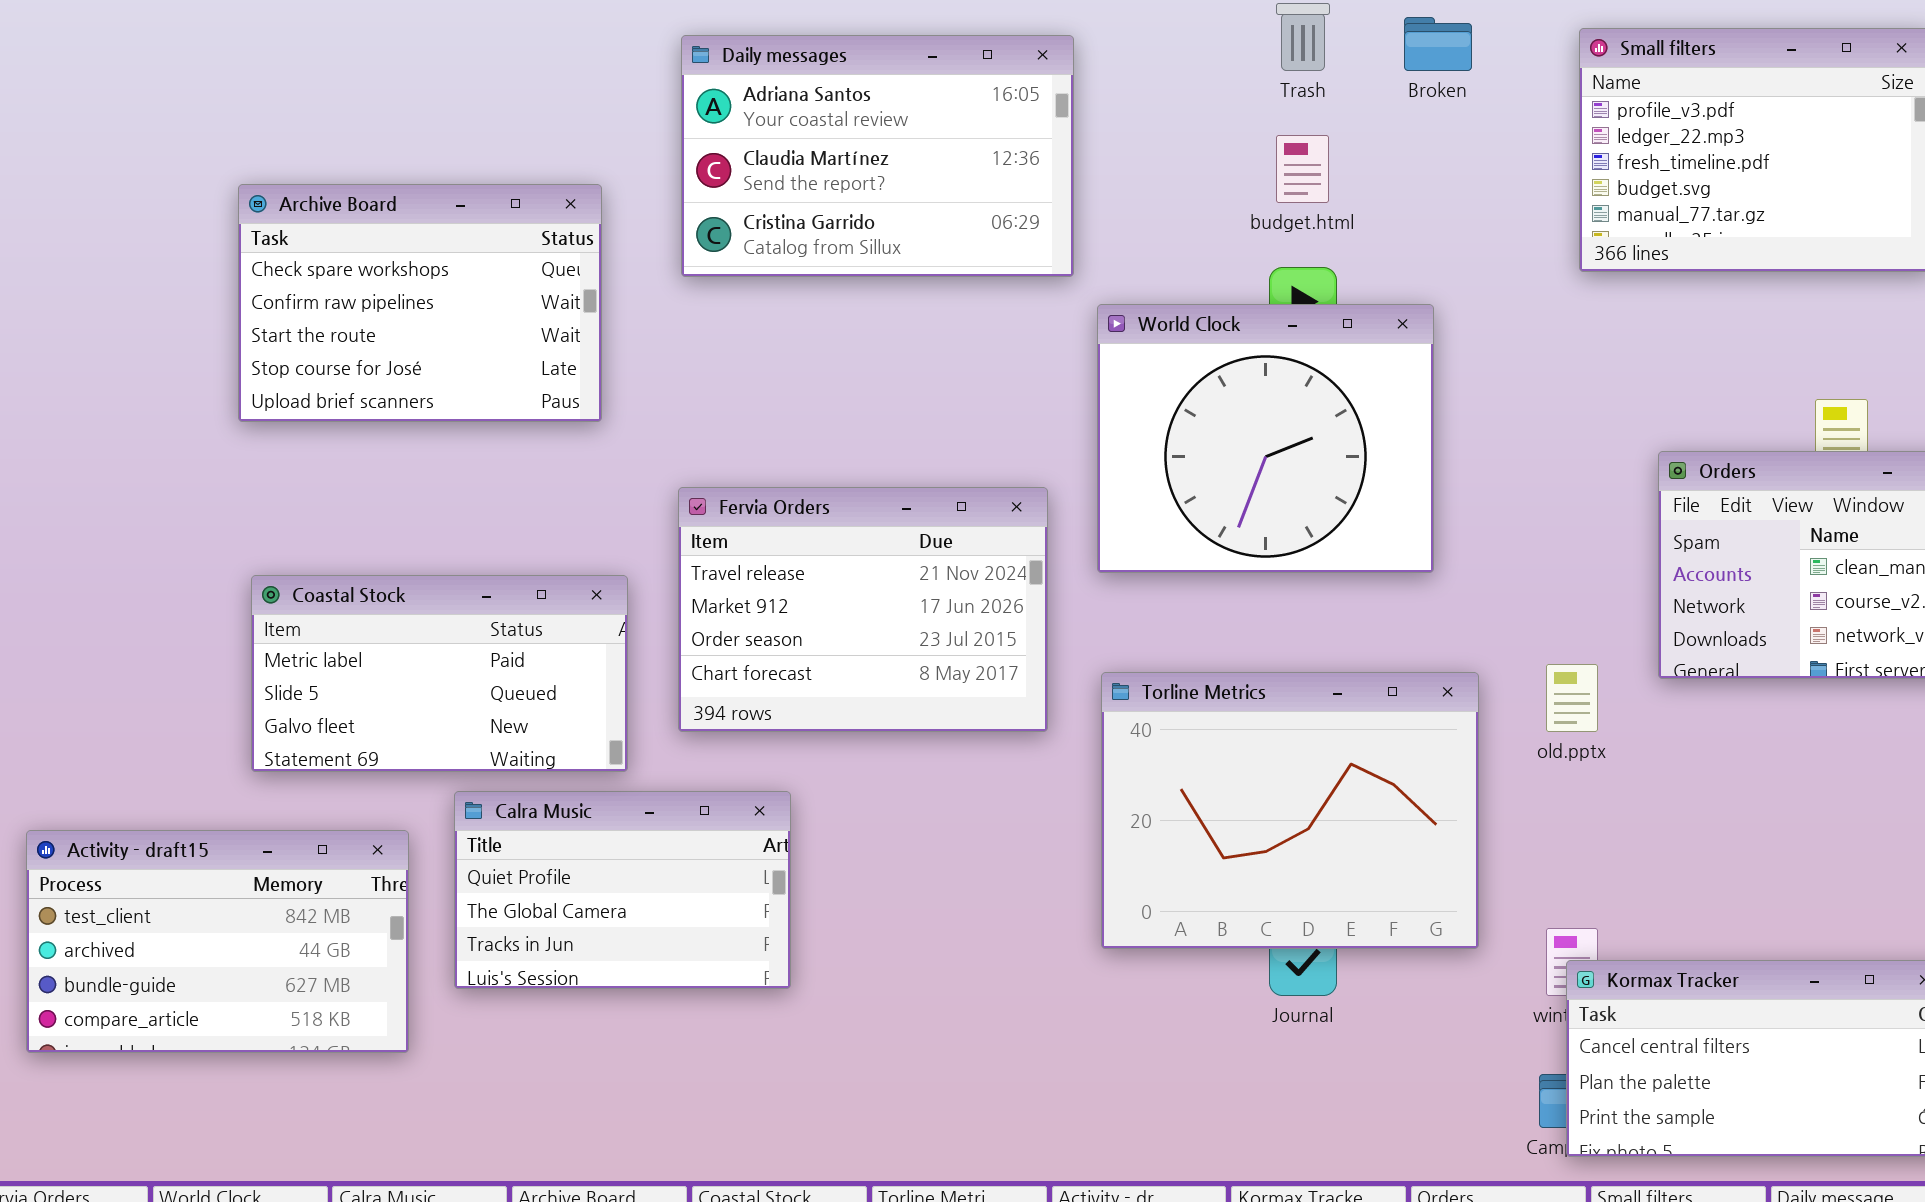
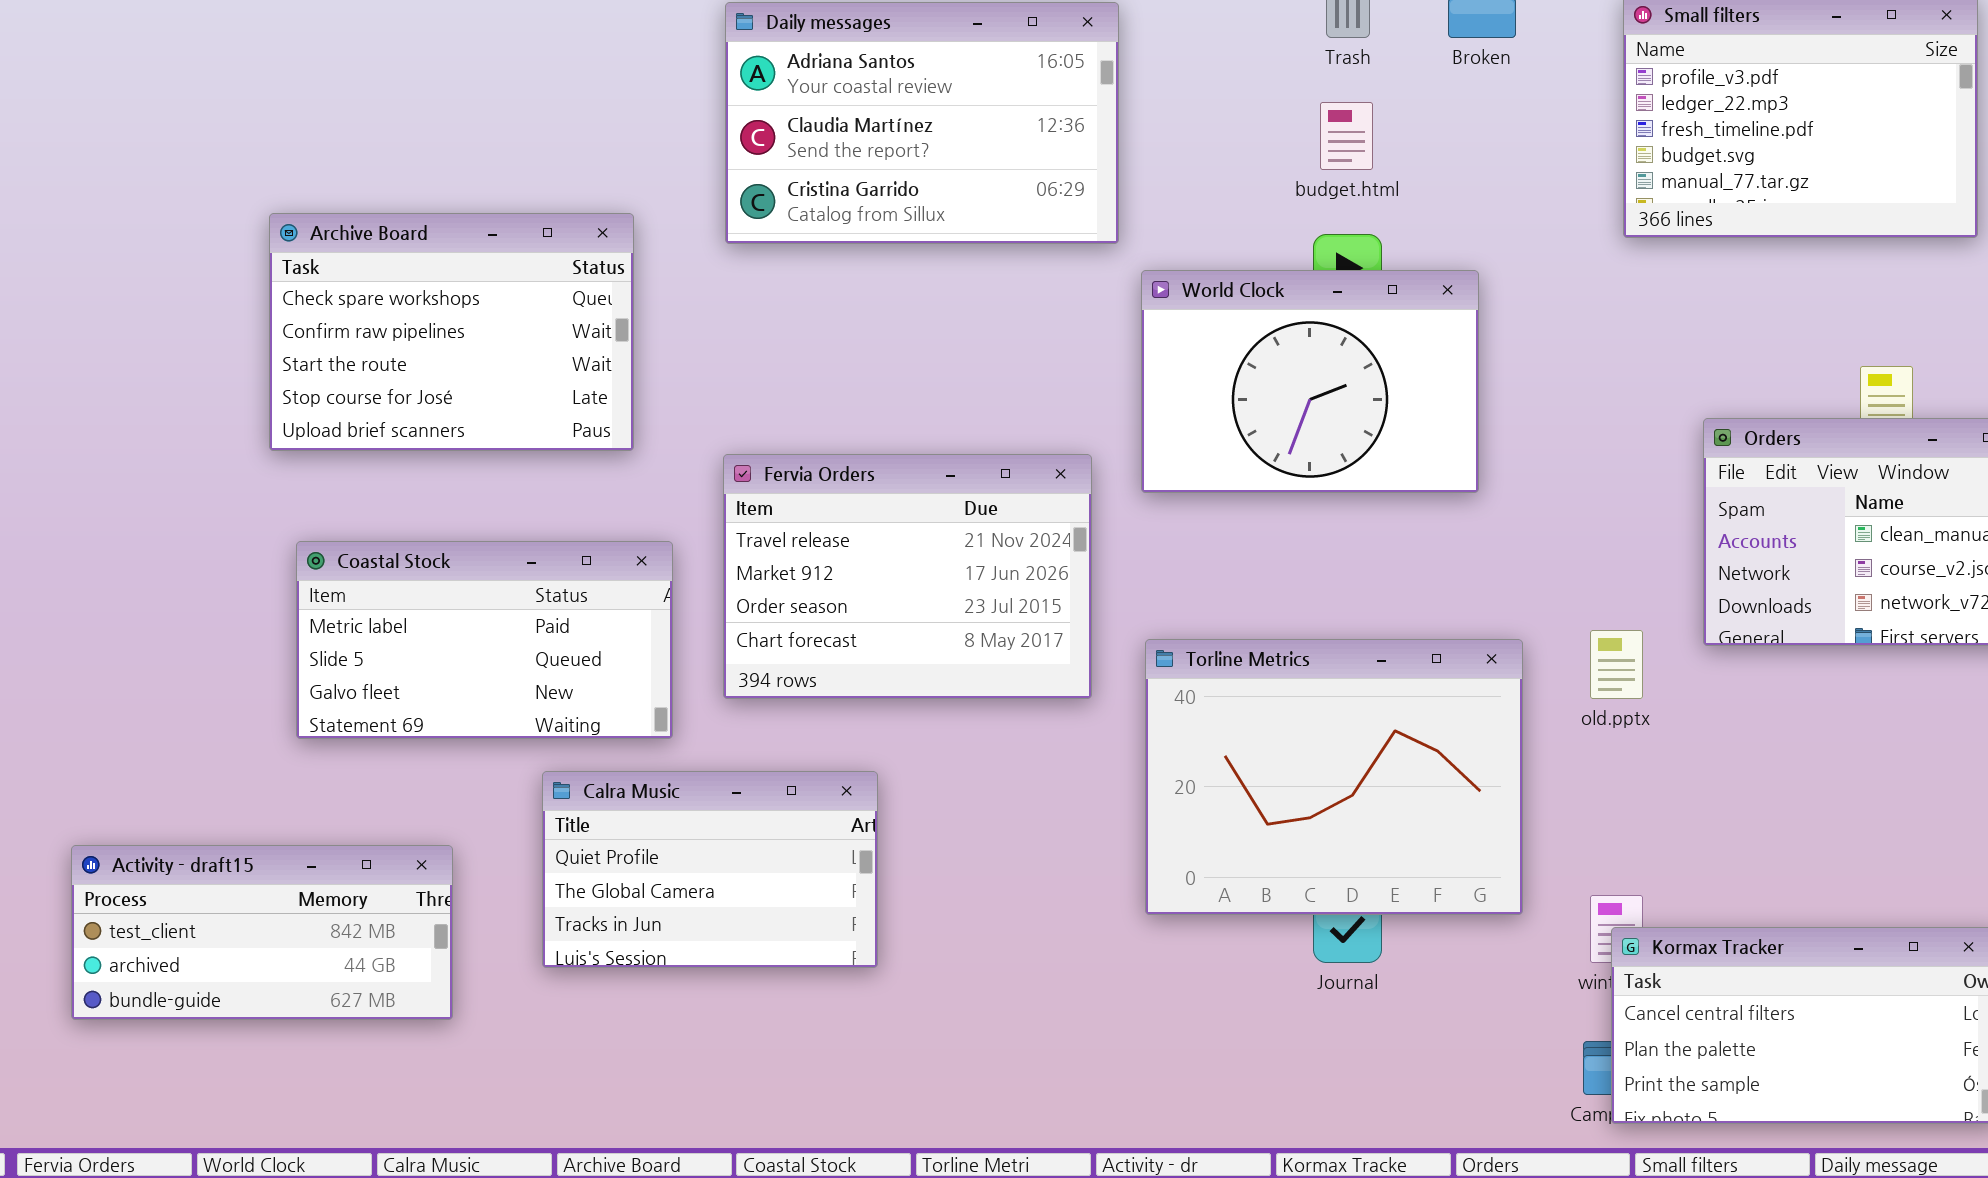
Archive Board: [238,184,602,422] -> [269,213,634,451], moved
World Clock: [1097,304,1434,573] -> [1141,270,1479,493], resized
Calra Music: [454,791,791,989] -> [542,771,878,968], moved
Activity - draft15: [26,830,409,1053] -> [71,845,453,1020], resized

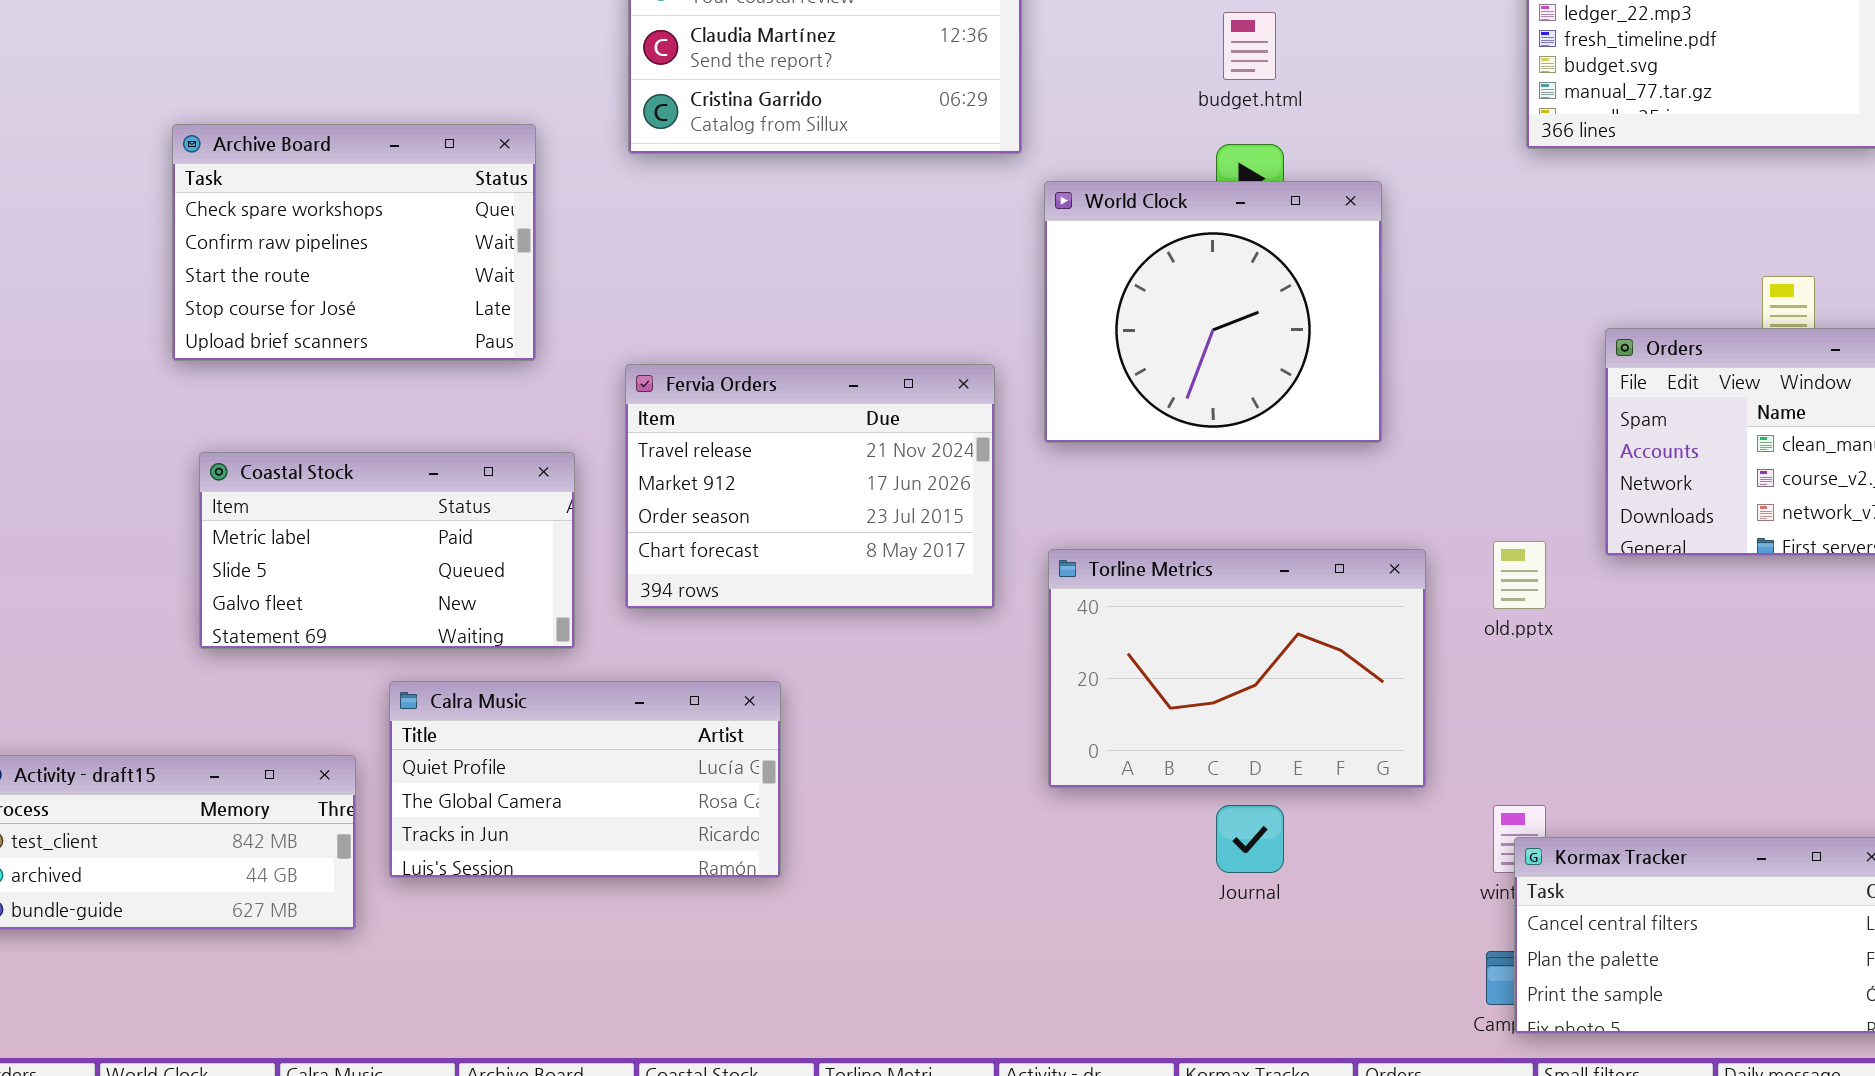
World Clock: [1141,270,1479,493] -> [1044,181,1382,443], resized
Torline Metrics: [1145,639,1523,915] -> [1048,549,1426,788], resized
Calra Music: [542,771,878,968] -> [389,681,781,878], resized

